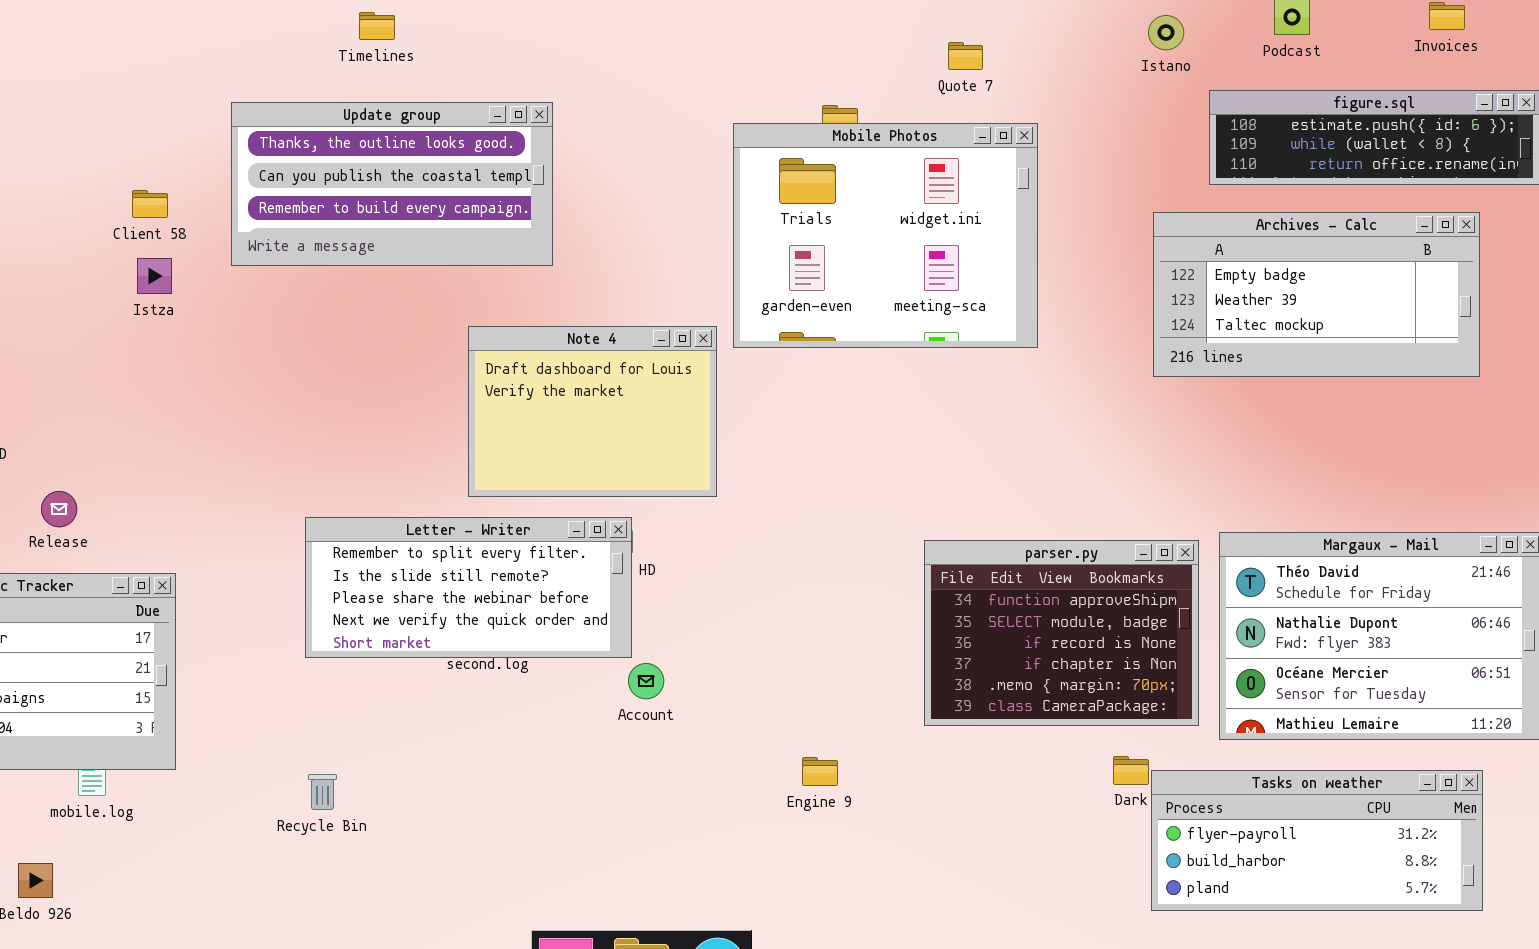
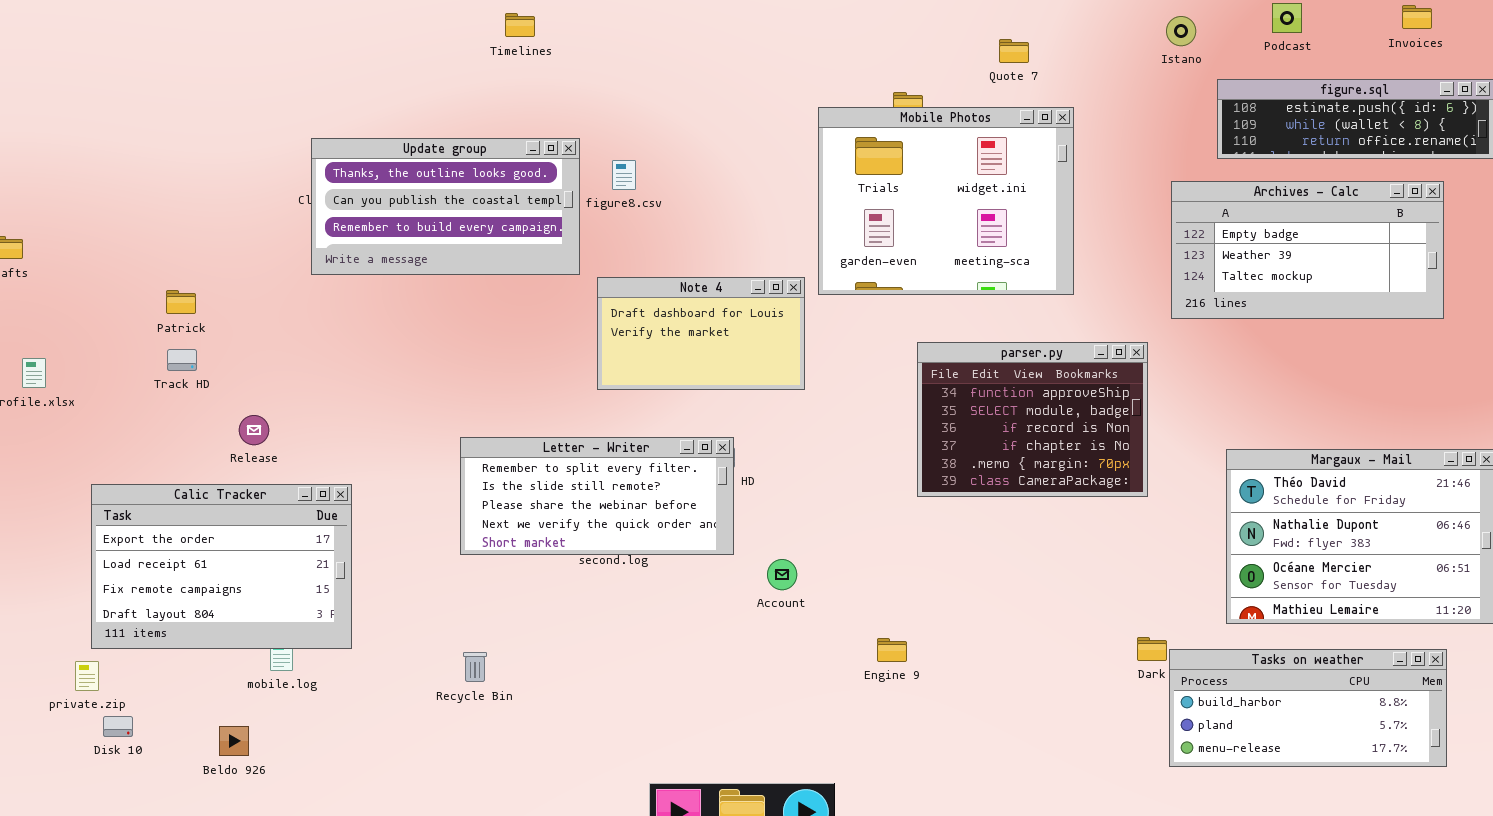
Update group: [231,102,553,266] -> [311,138,580,275], moved
Note 4: [468,326,717,497] -> [597,277,805,390], resized
parser.py: [924,540,1199,726] -> [917,342,1148,497], moved
Account: [628,663,664,699] -> [767,559,797,590], moved
Tasks on weather: [1151,770,1483,911] -> [1169,649,1447,767], scrolled down 1 row

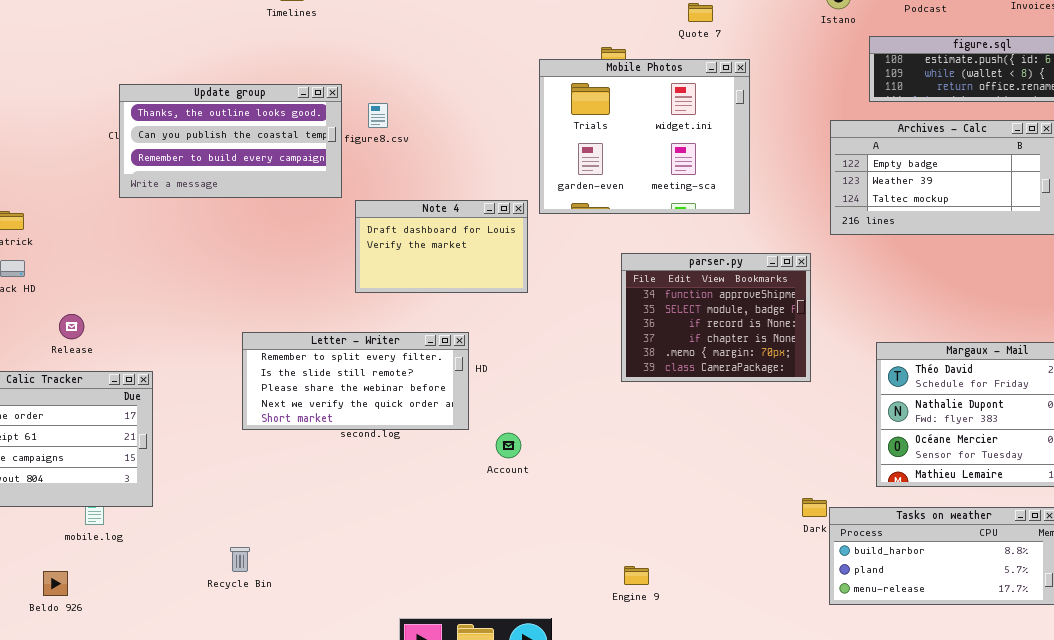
Engine 9: [877,638,907,662] -> [624,566,649,585], moved
Recycle Bin: [463,652,487,682] -> [230,547,250,572], moved

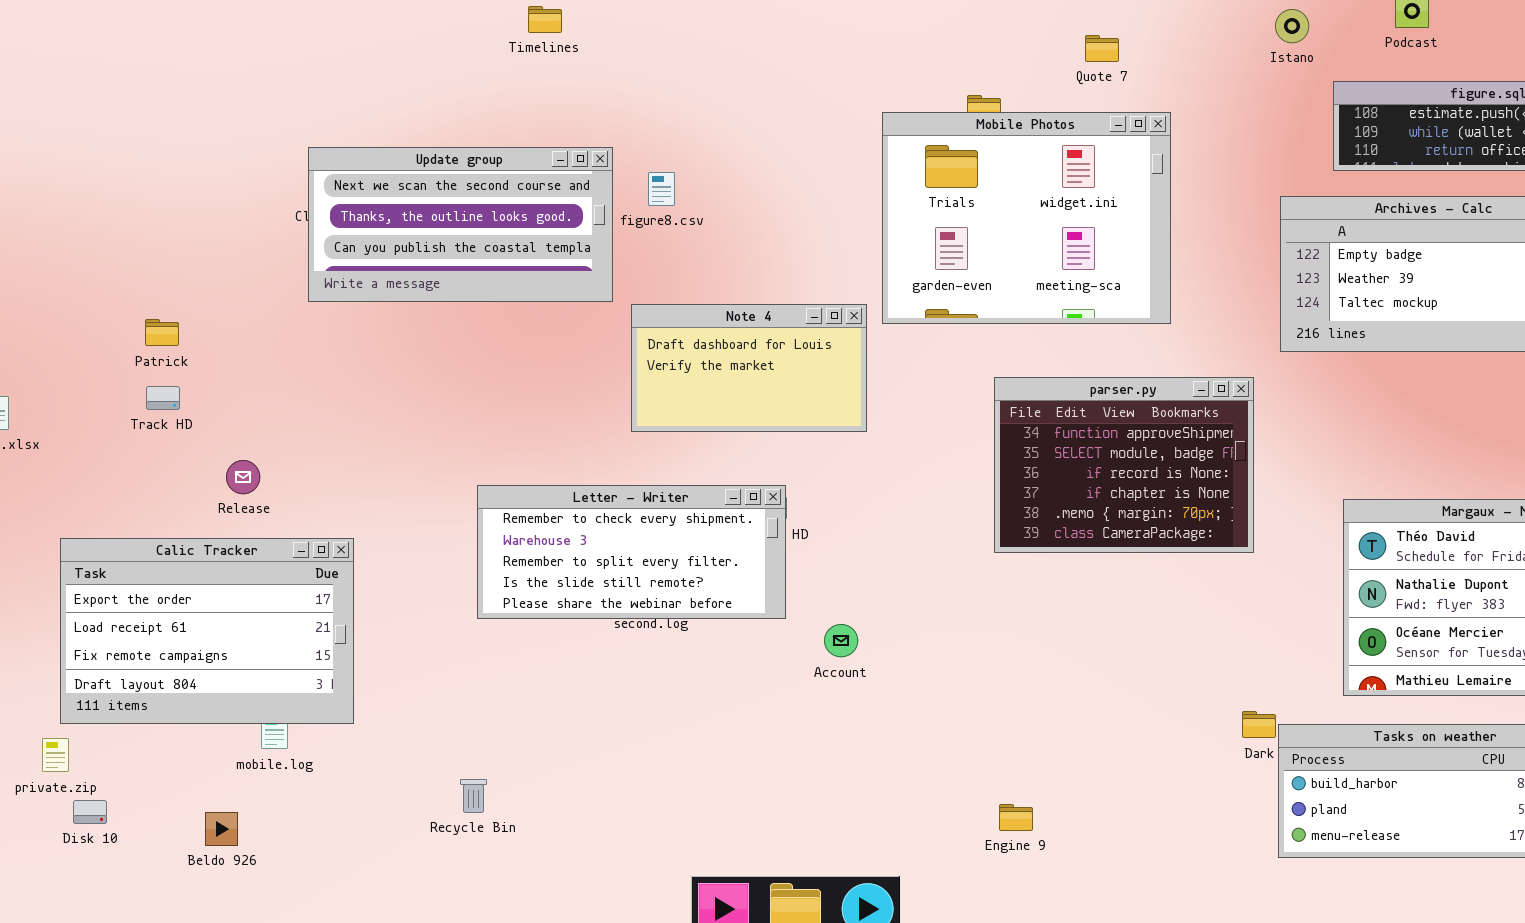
Update group: [119,84,342,198] -> [308,147,613,302], scrolled up 1 row
Letter - Writer: [242,332,469,430] -> [477,485,786,619], scrolled up 2 rows

